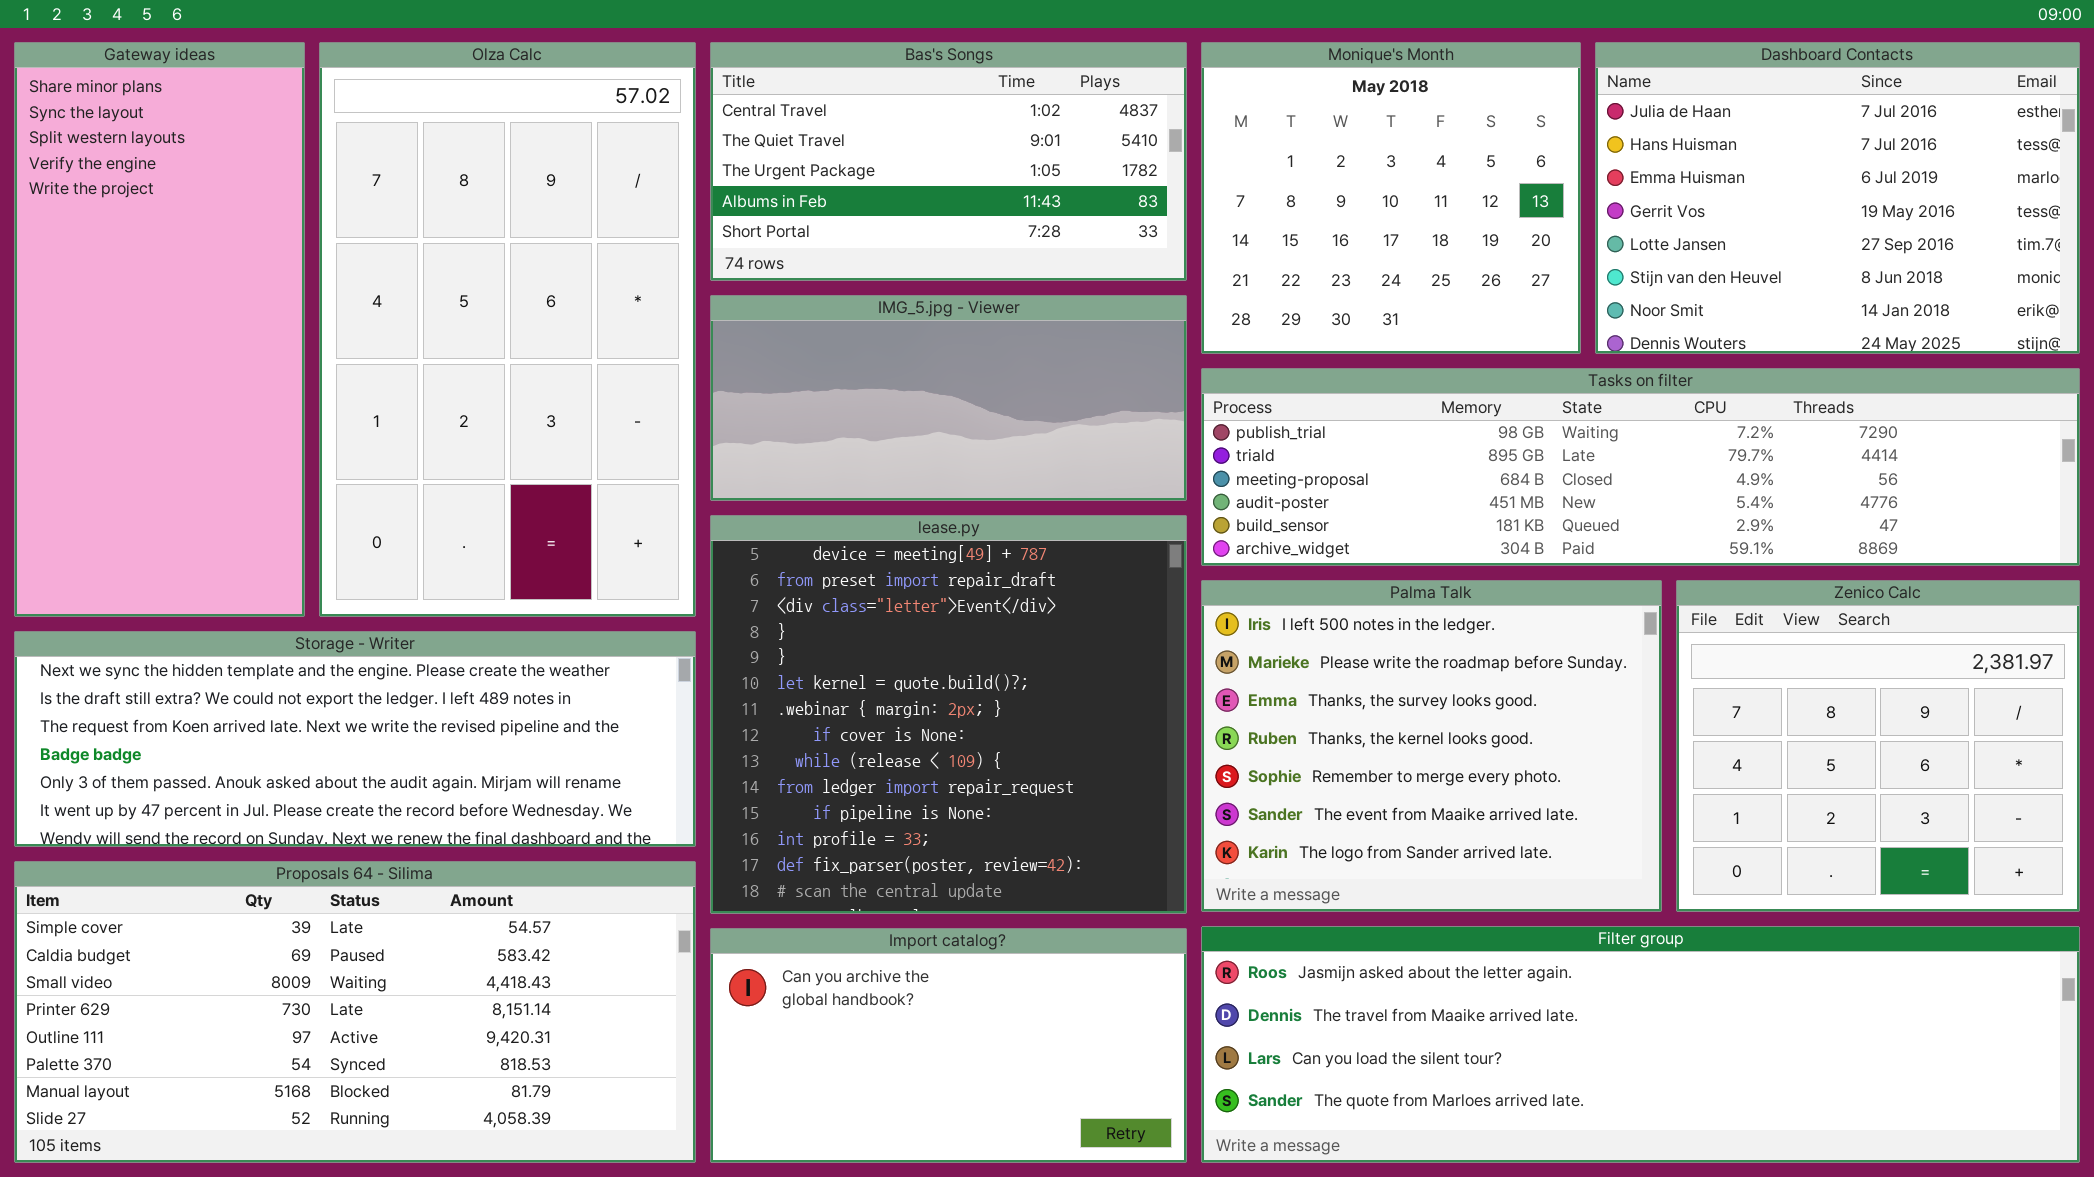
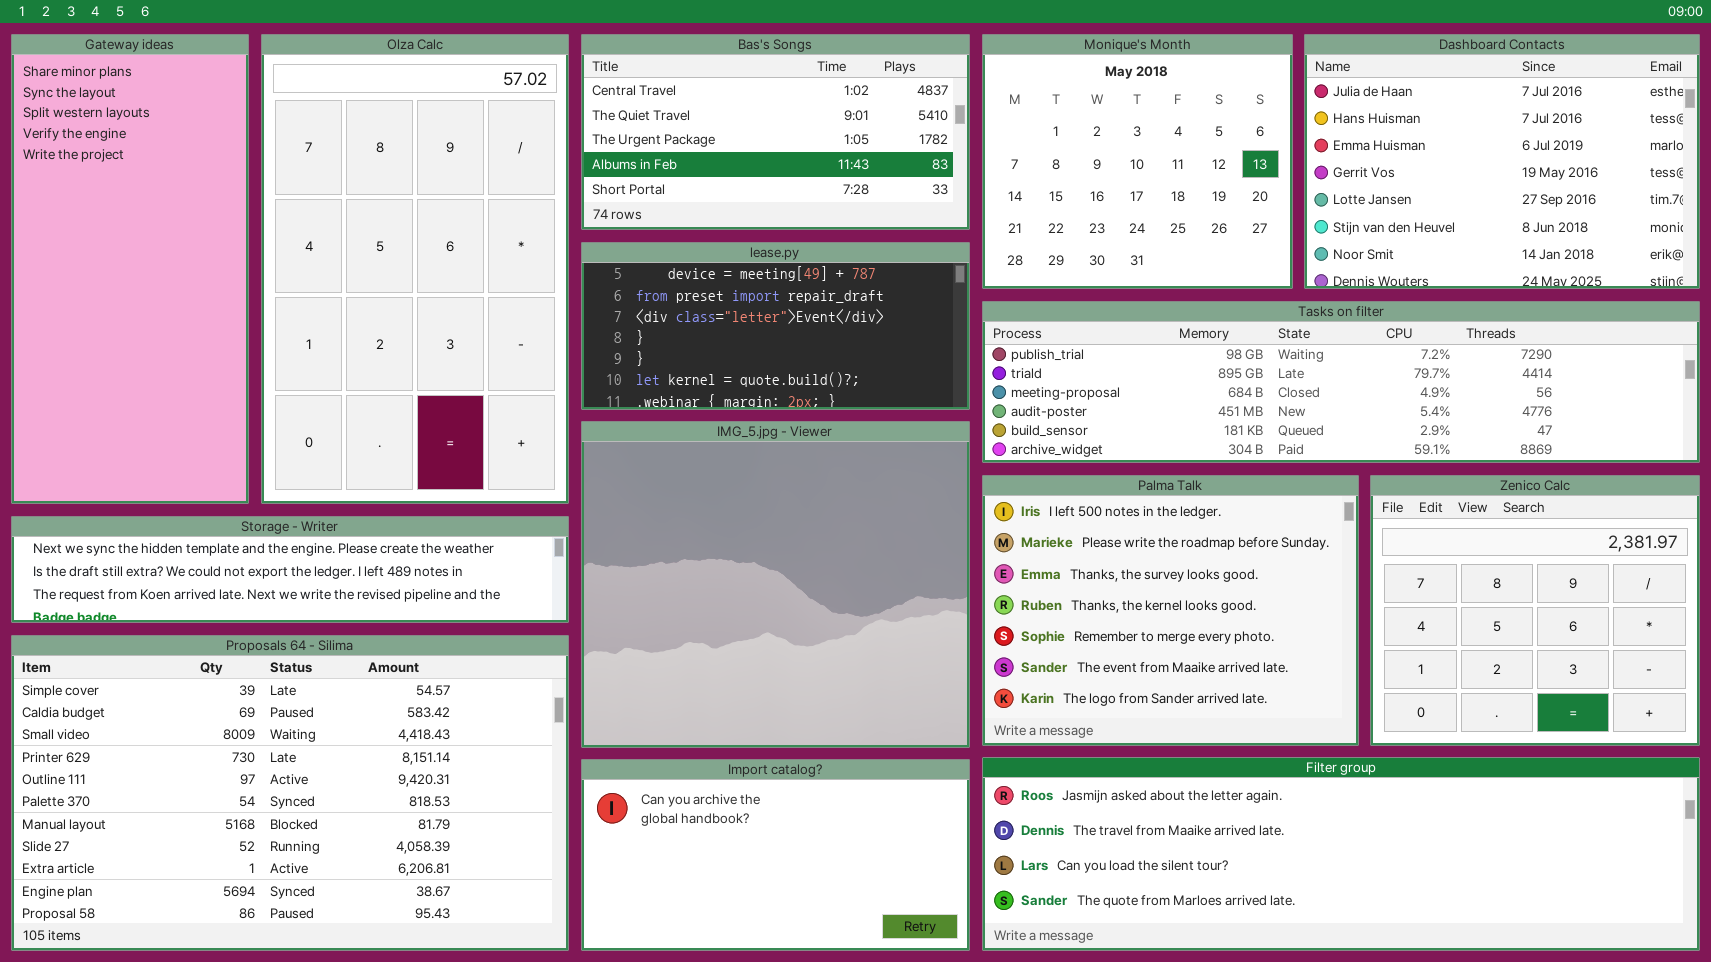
IMG_5.jpg - Viewer: [710,295,1187,501] -> [581,421,970,748], moved, resized
lease.py: [710,515,1187,914] -> [581,242,970,410], moved, resized
Storage - Writer: [14,631,696,847] -> [11,516,569,623], resized
Proposals 64 - Silima: [14,861,696,1163] -> [11,635,569,951], resized

